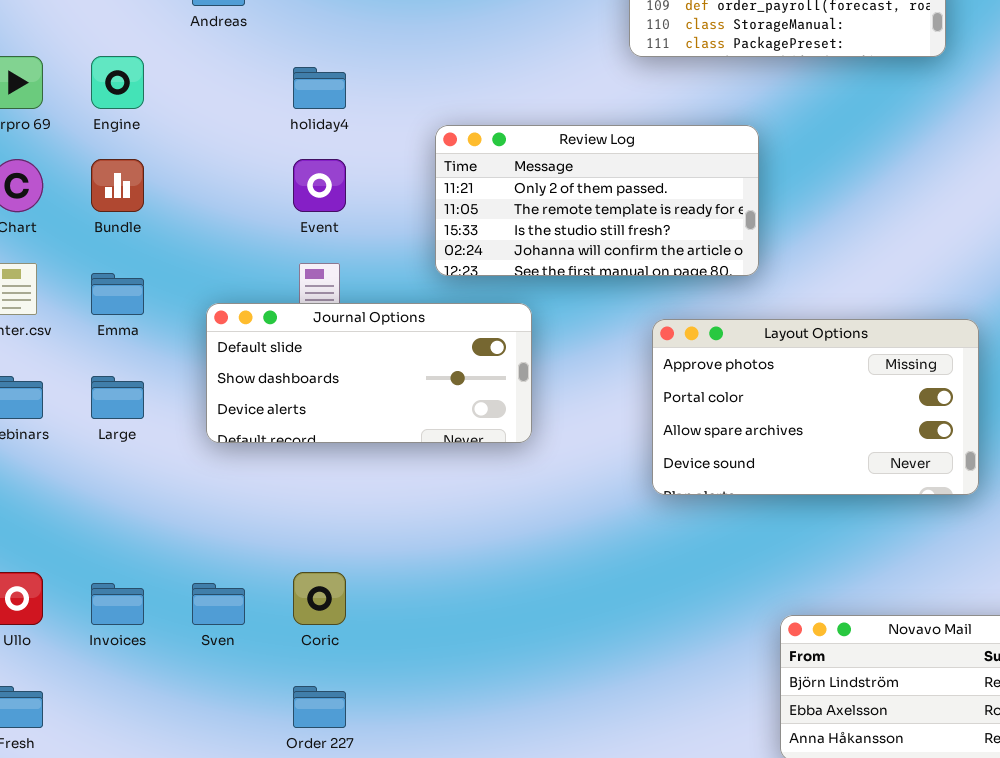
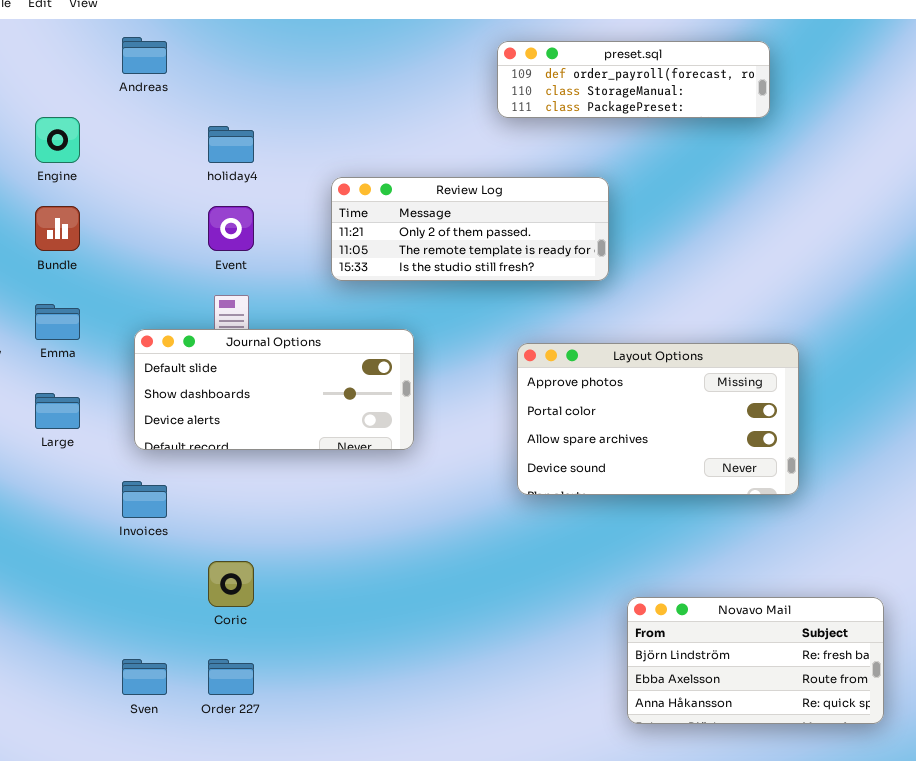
Review Log: [435,125,759,276] -> [331,177,609,281], resized
Invoices: [91,583,144,625] -> [122,481,167,518], moved
Sven: [192,583,245,625] -> [122,659,167,695], moved

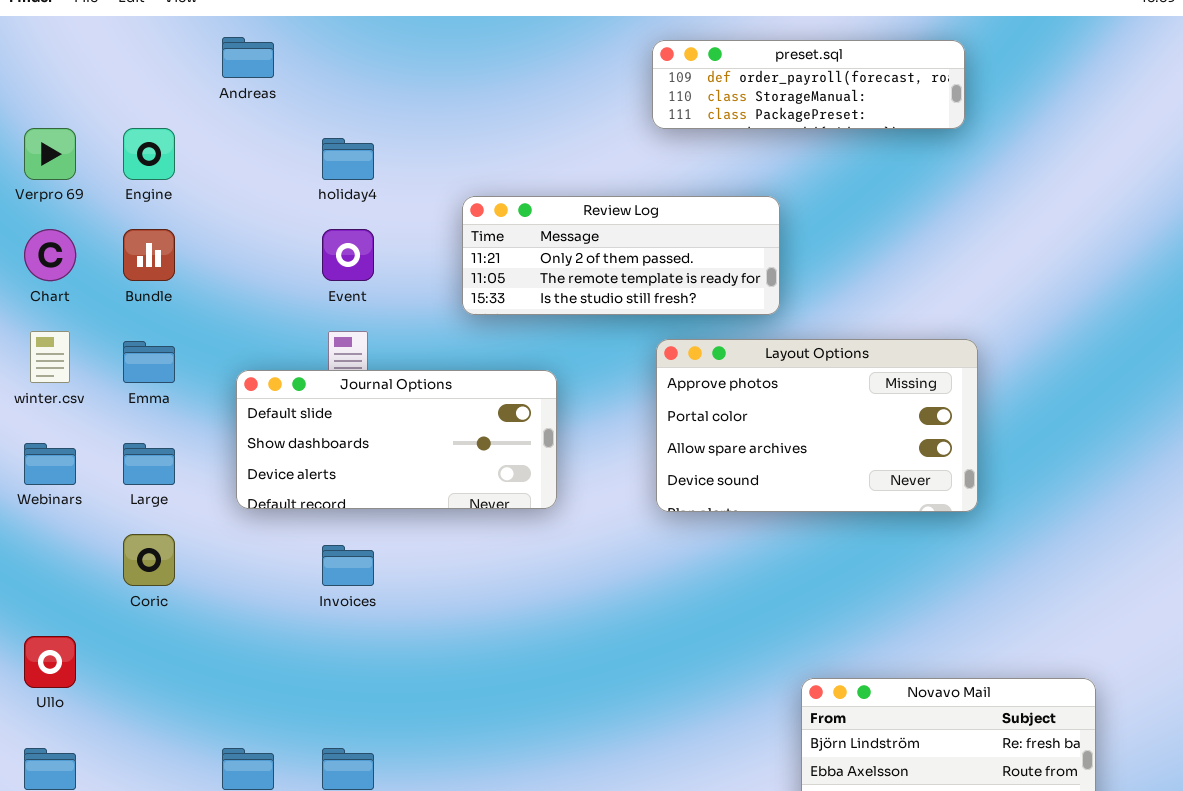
Layout Options: [517,343,799,495] -> [656,339,978,512], moved
Invoices: [122,481,167,518] -> [322,545,374,586], moved
Coric: [208,561,254,607] -> [123,534,175,586], moved

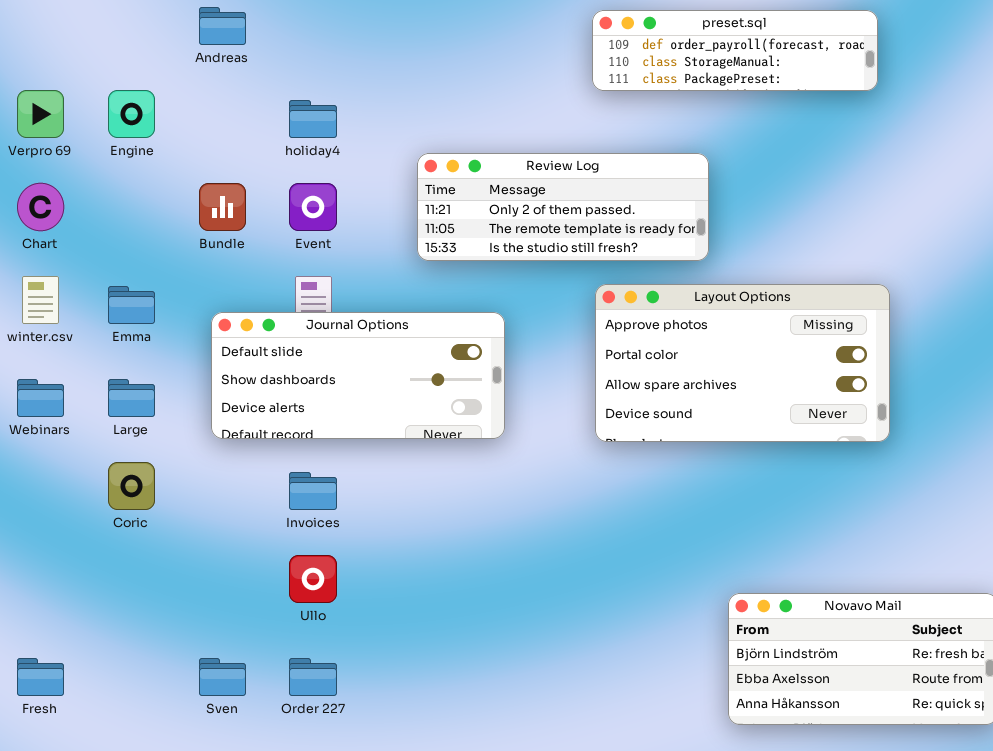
Bundle: [123,229,175,281] -> [199,183,246,231], moved
Ullo: [24,636,76,688] -> [289,555,337,603], moved

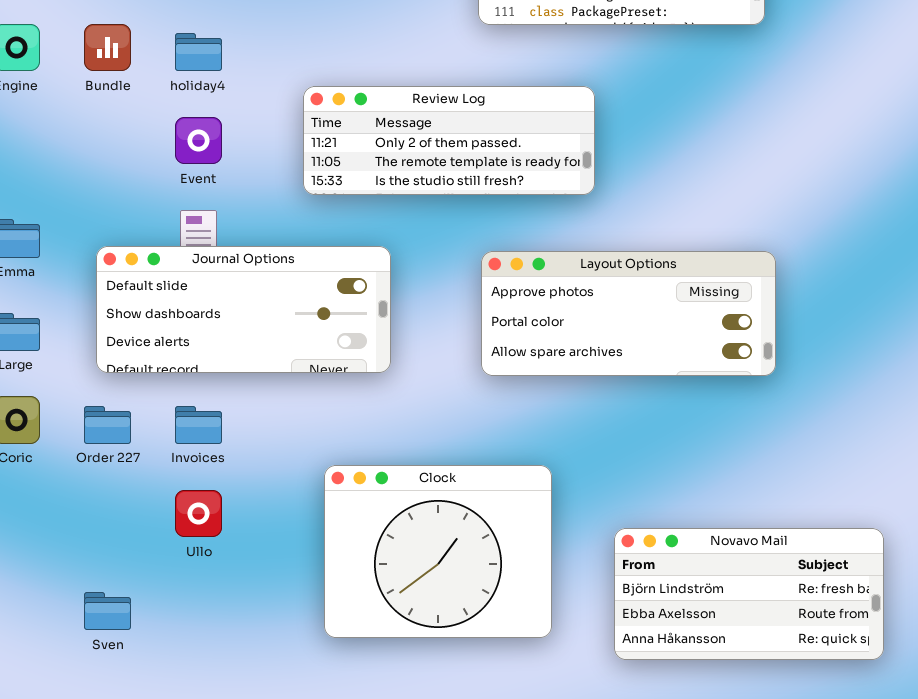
Bundle: [199,183,246,231] -> [84,24,131,71], moved
Layout Options: [595,284,890,442] -> [481,251,776,376], resized
Clock: none -> [324,465,552,638], opened
Order 227: [289,658,337,696] -> [84,406,131,444], moved

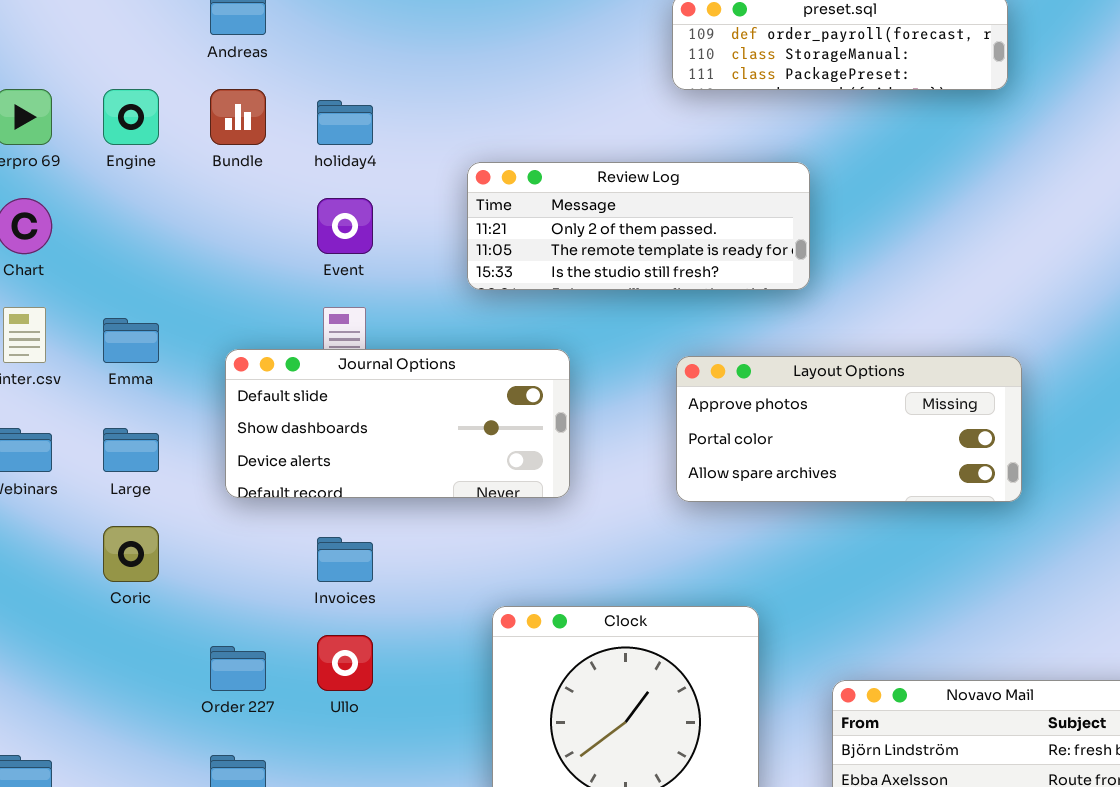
Order 227: [84,406,131,444] -> [210,646,266,691], moved

